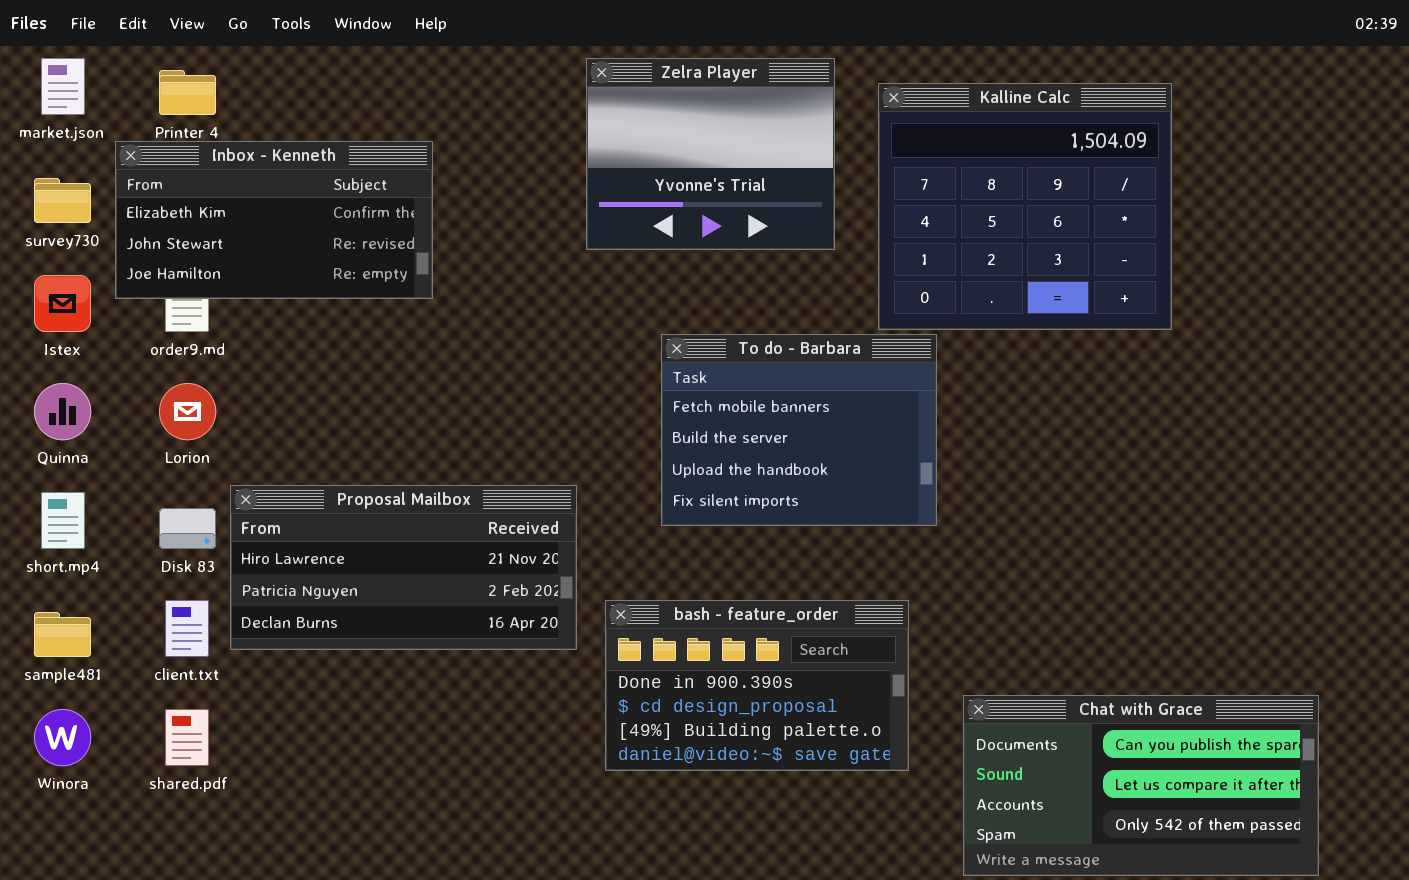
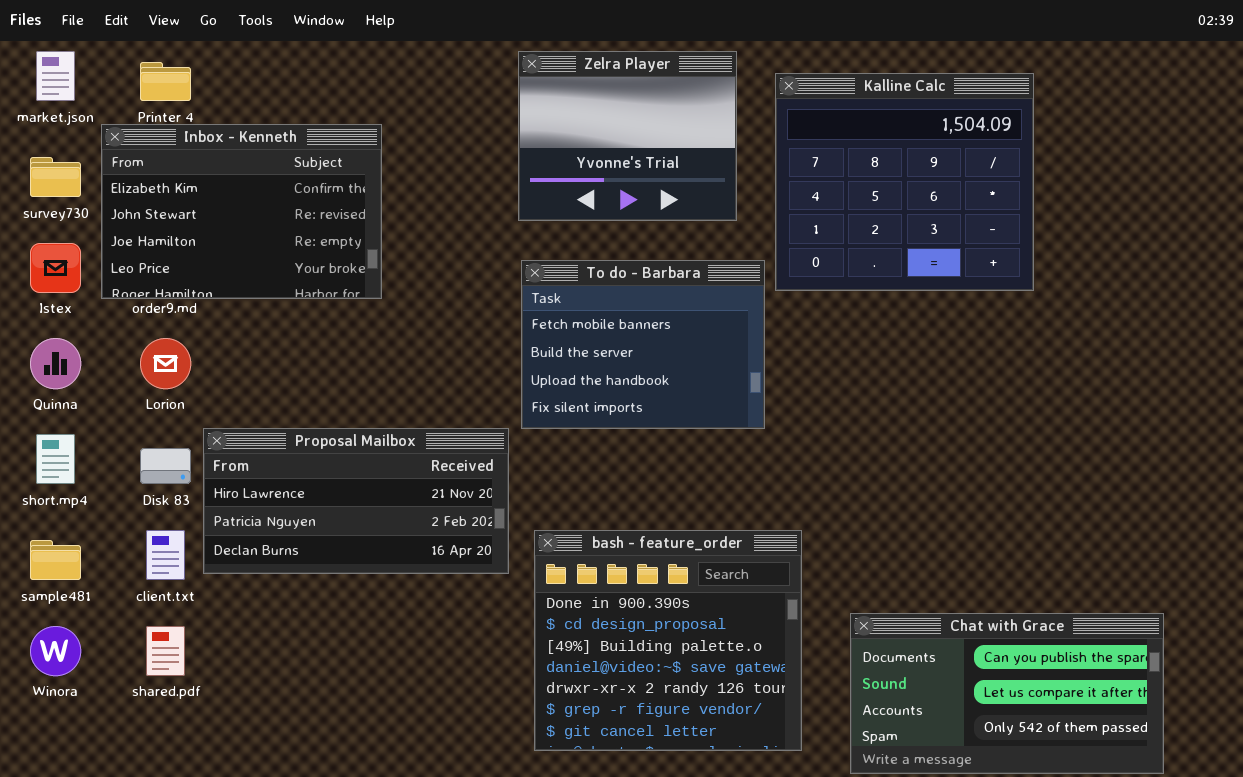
Inbox - Kenneth: [115,141,433,299] -> [101,124,382,299], resized
To do - Barbara: [661,334,937,526] -> [521,260,765,429], moved
bash - feature_order: [605,600,909,771] -> [534,530,802,751], resized

